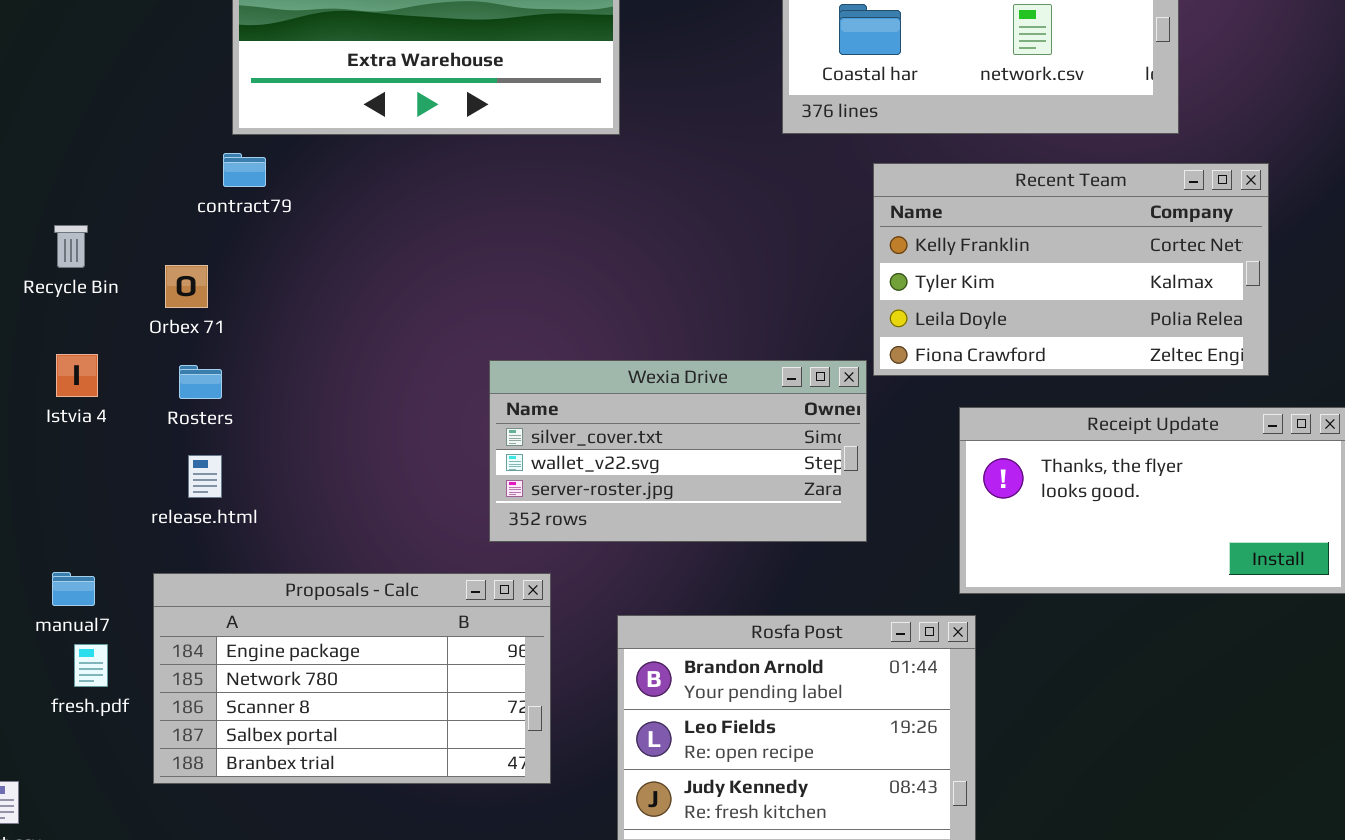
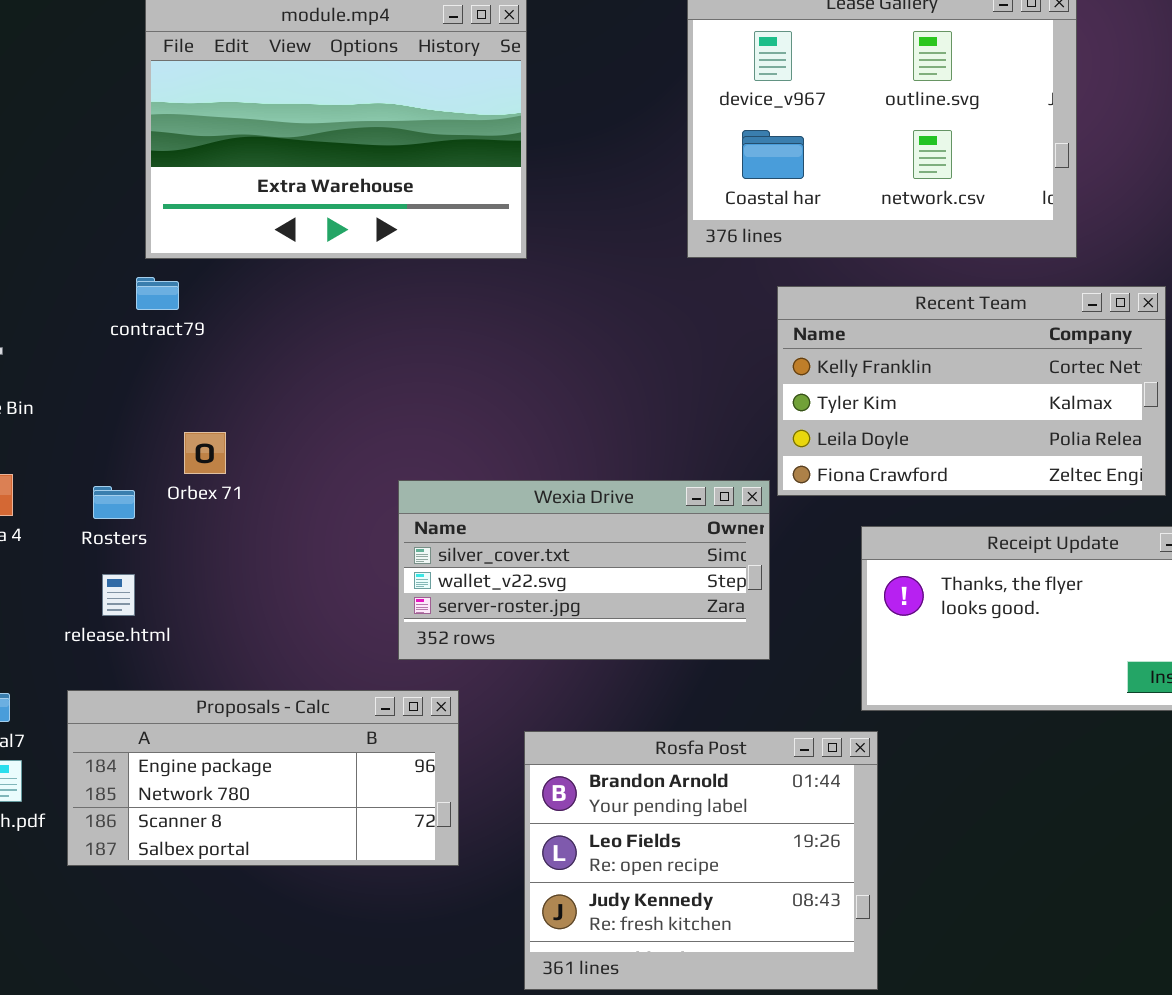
Orbex 71: [165,265,208,308] -> [184,432,226,474], moved
Proposals - Calc: [153,573,551,784] -> [67,690,459,866], resized

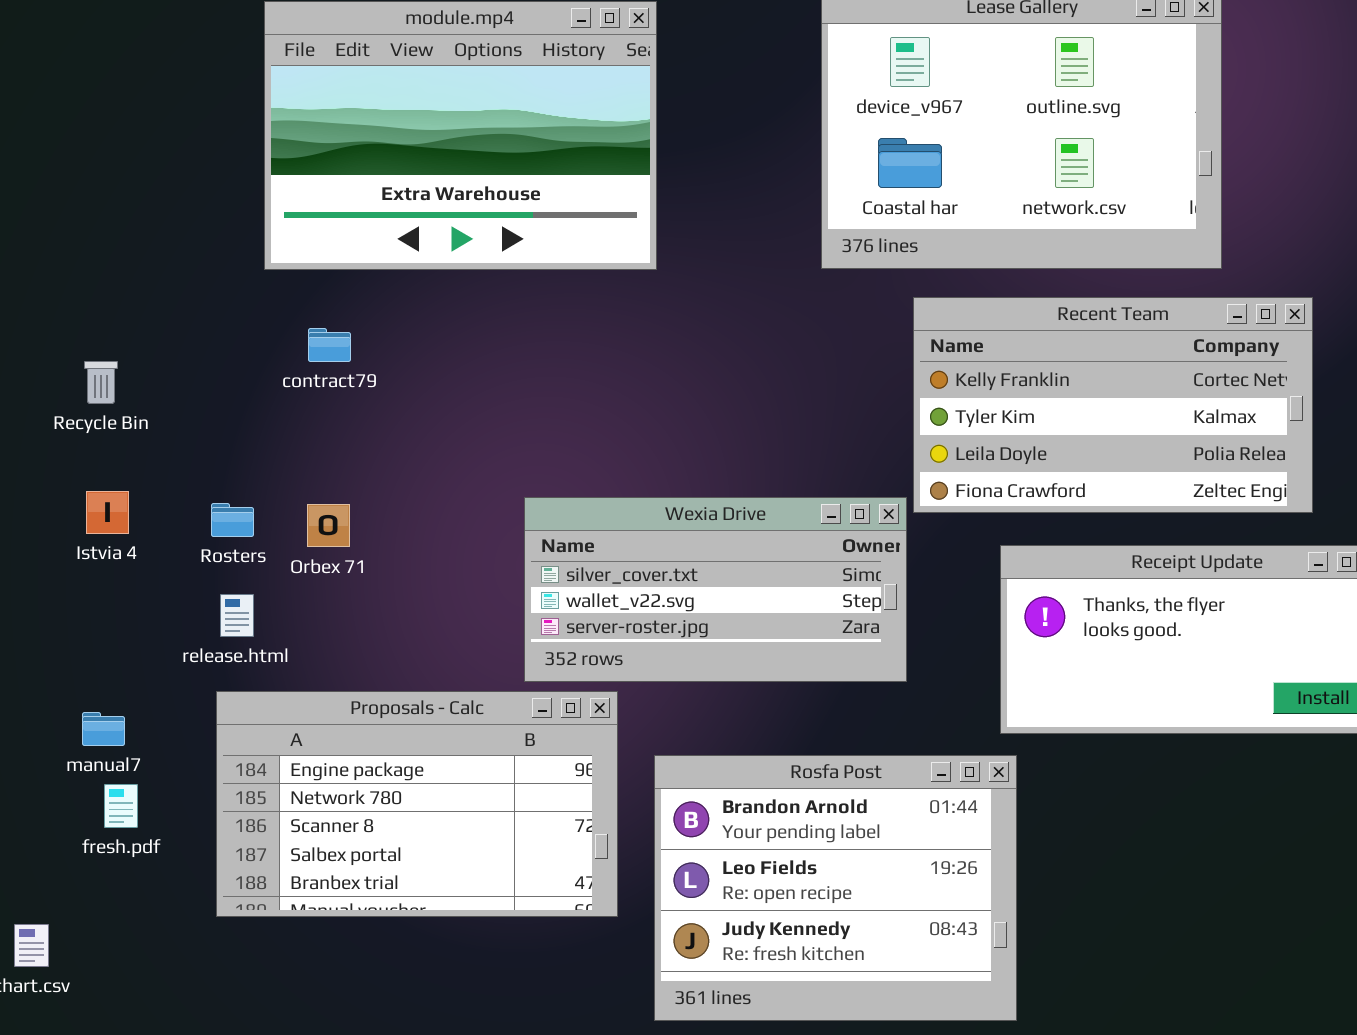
contract79: [136,277,179,310] -> [308,328,351,362], moved
Orbex 71: [184,432,226,474] -> [307,504,350,547], moved
Proposals - Calc: [67,690,459,866] -> [216,691,618,917], moved, resized

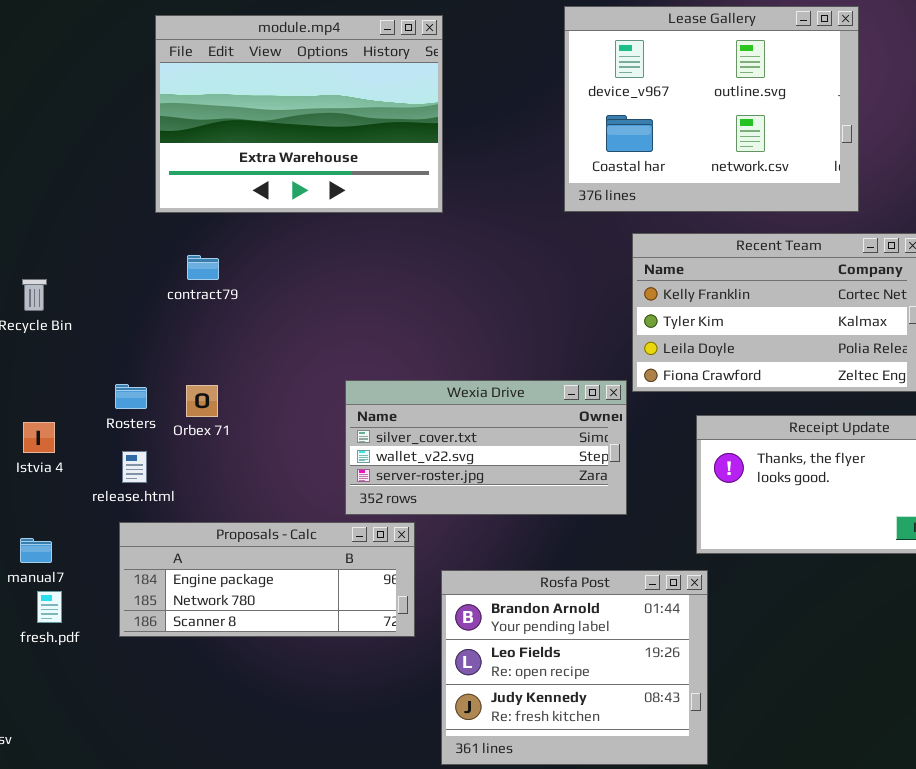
Istvia 4: [86,491,129,534] -> [23,422,55,453], moved
Proposals - Calc: [216,691,618,917] -> [119,522,415,637], resized

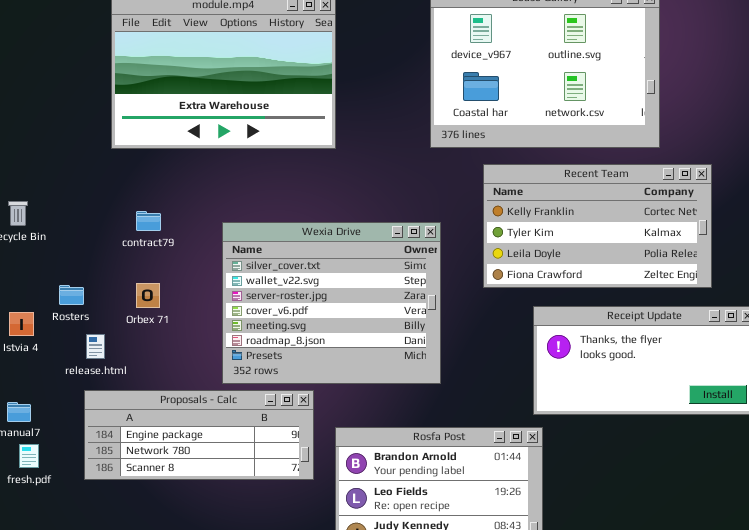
contract79: [187,255,219,280] -> [136,211,161,231], moved
Wexia Drive: [345,380,627,515] -> [222,222,441,384], moved, resized
Rosters: [115,384,147,409] -> [59,285,84,305], moved

